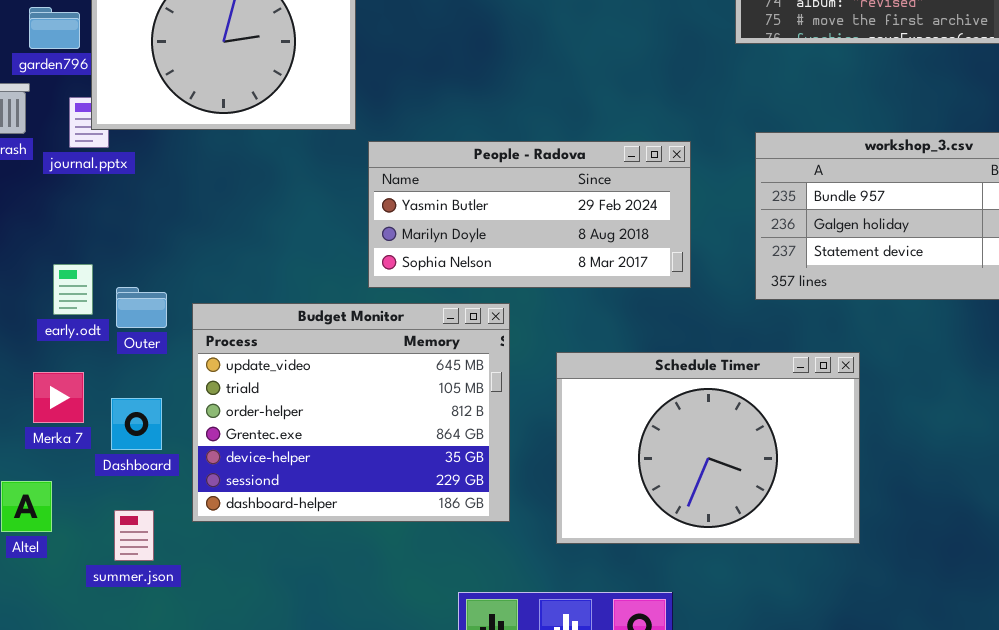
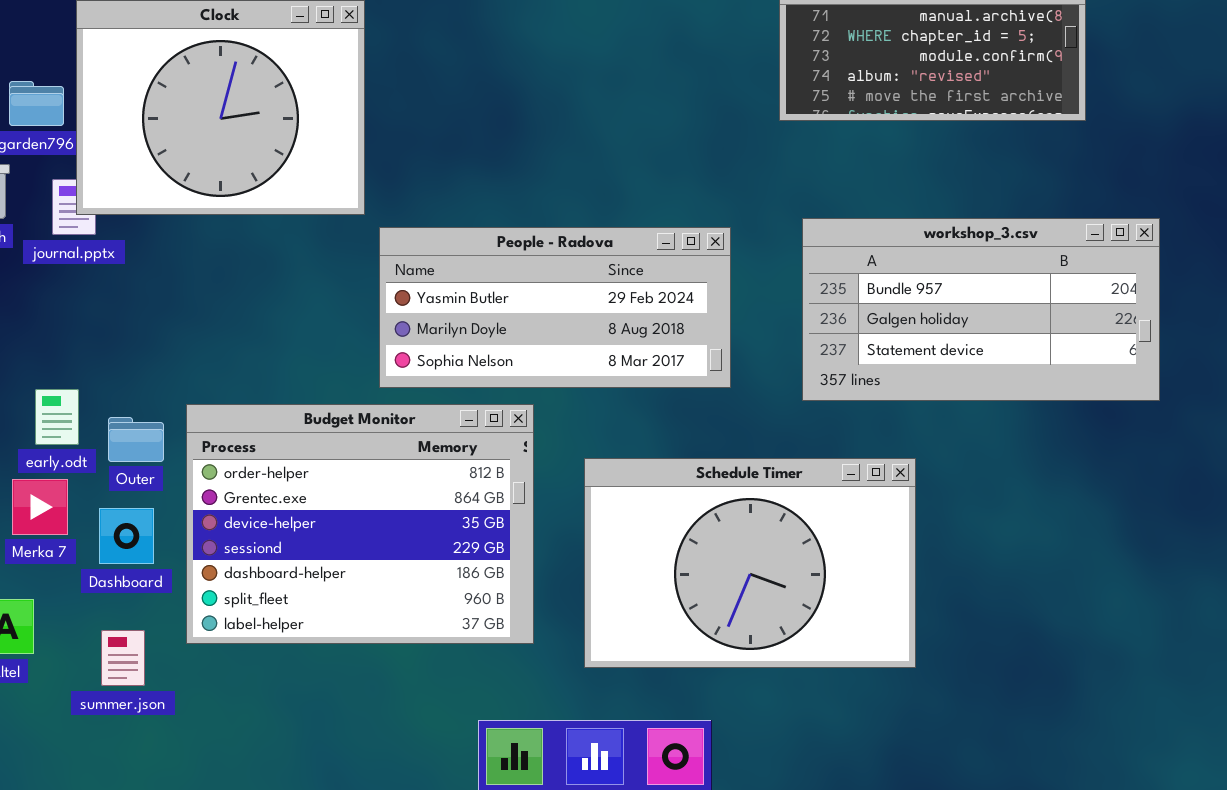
early.odt: [53,264,93,315] -> [35,389,79,445], moved
Outer: [116,287,167,328] -> [108,417,164,462], moved
Budget Monitor: [192,303,510,522] -> [186,404,534,644], scrolled down 2 rows

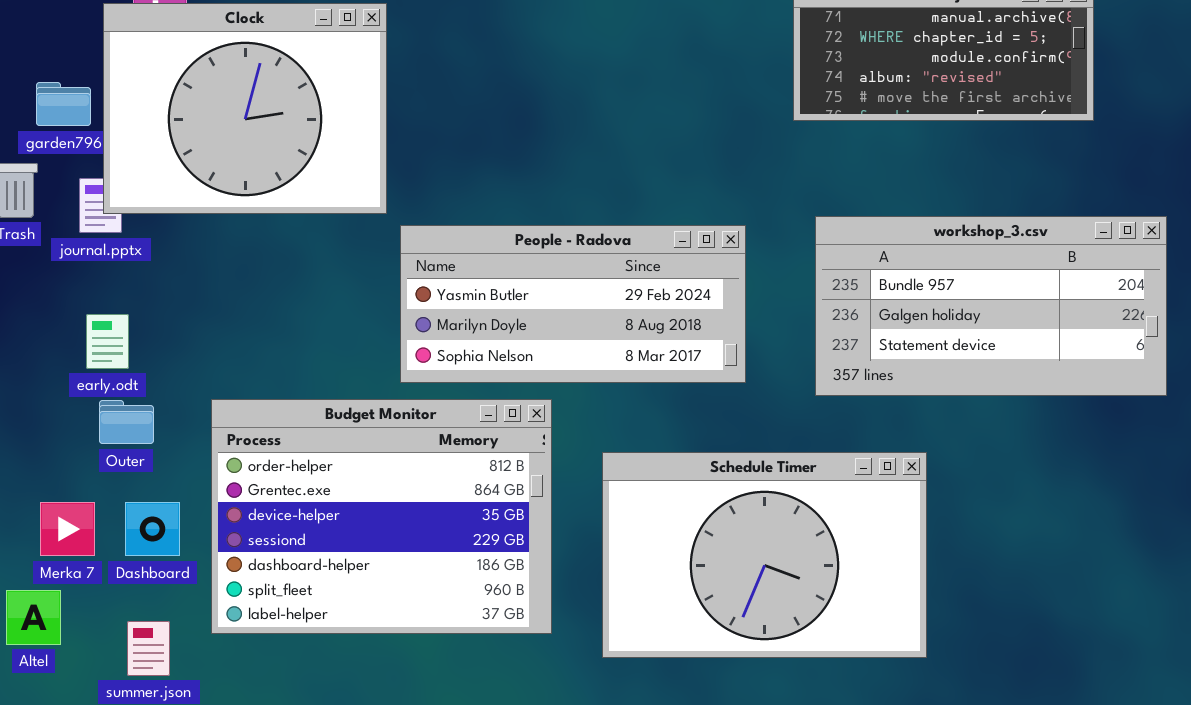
early.odt: [35,389,79,445] -> [86,314,129,369], moved
Outer: [108,417,164,462] -> [99,400,154,444], moved
Merka 7: [12,479,68,535] -> [40,502,95,556], moved

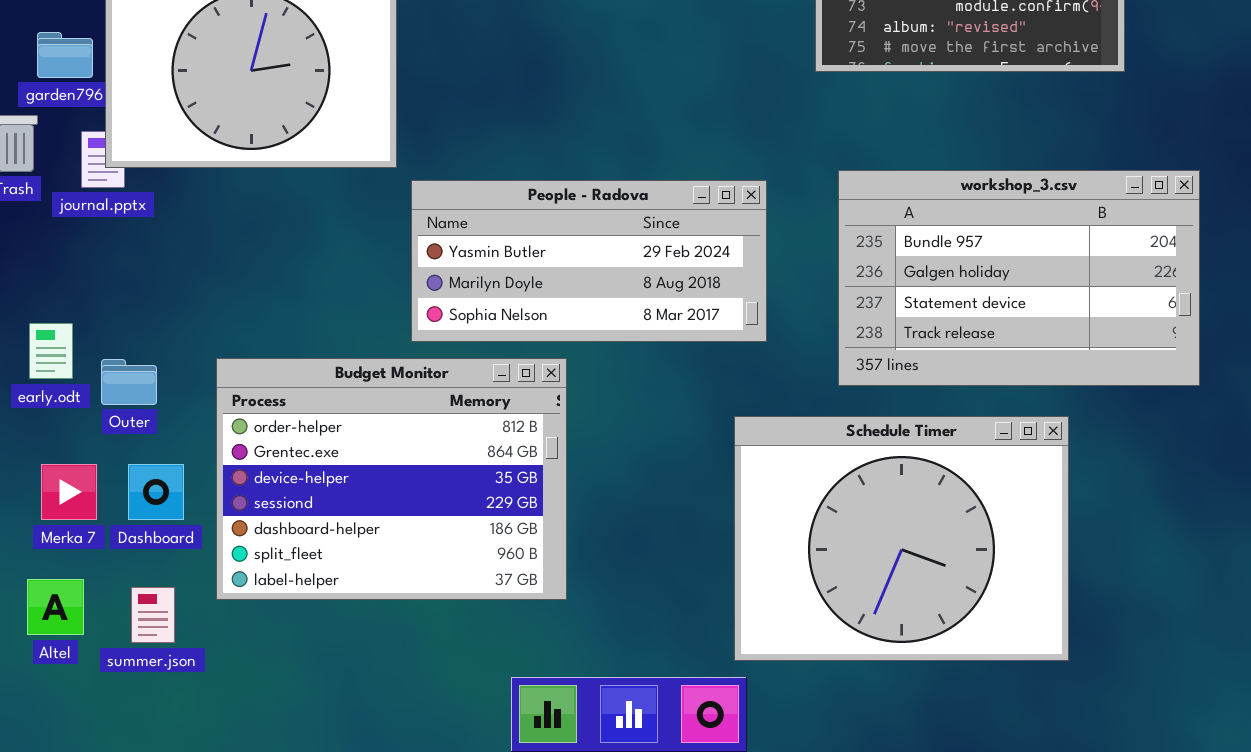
workshop_3.csv: [815,216,1167,396] -> [838,170,1200,386], resized
early.odt: [86,314,129,369] -> [29,323,73,379], moved
Schedule Timer: [602,452,927,658] -> [734,416,1069,661], moved, resized
Altel: [6,590,61,645] -> [27,579,84,635], moved

